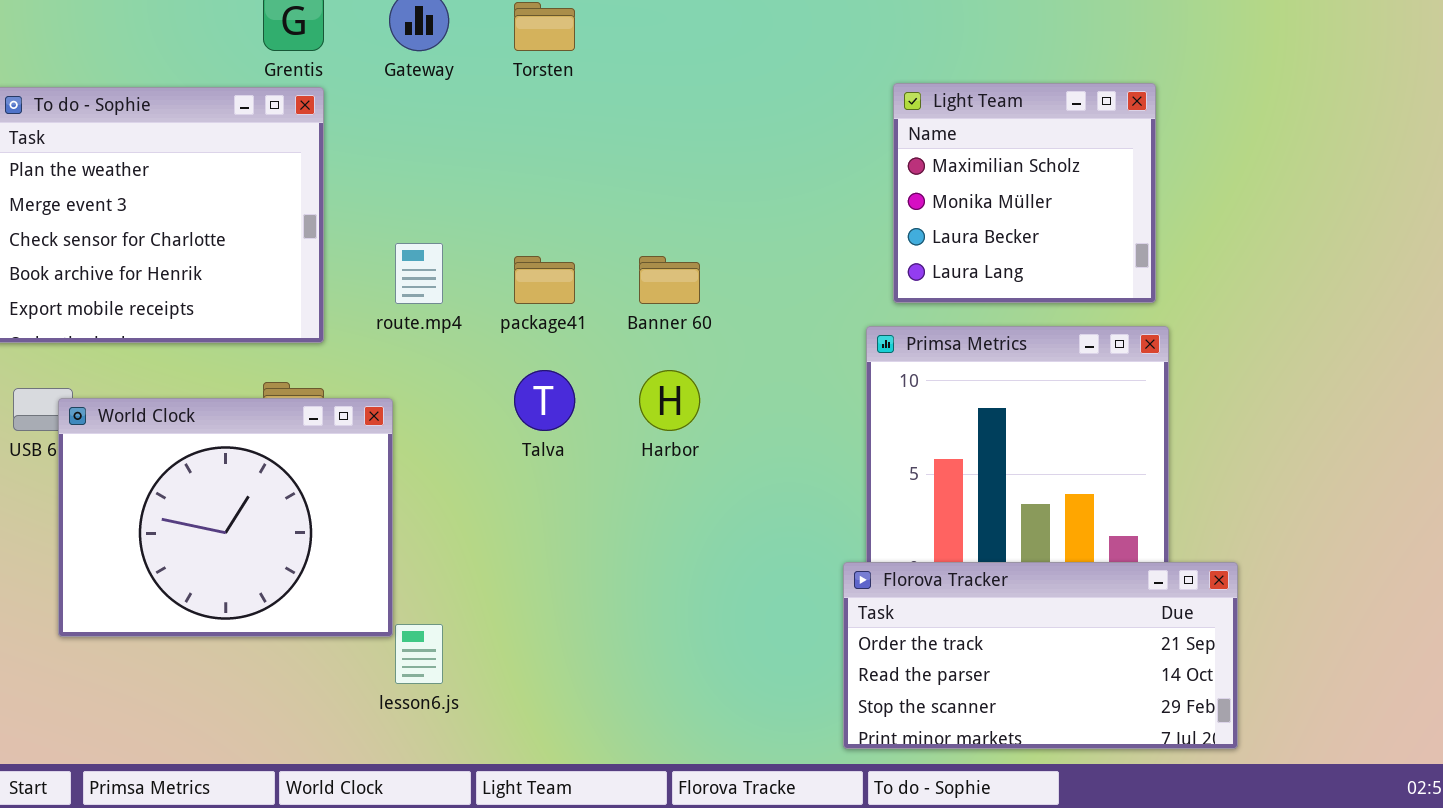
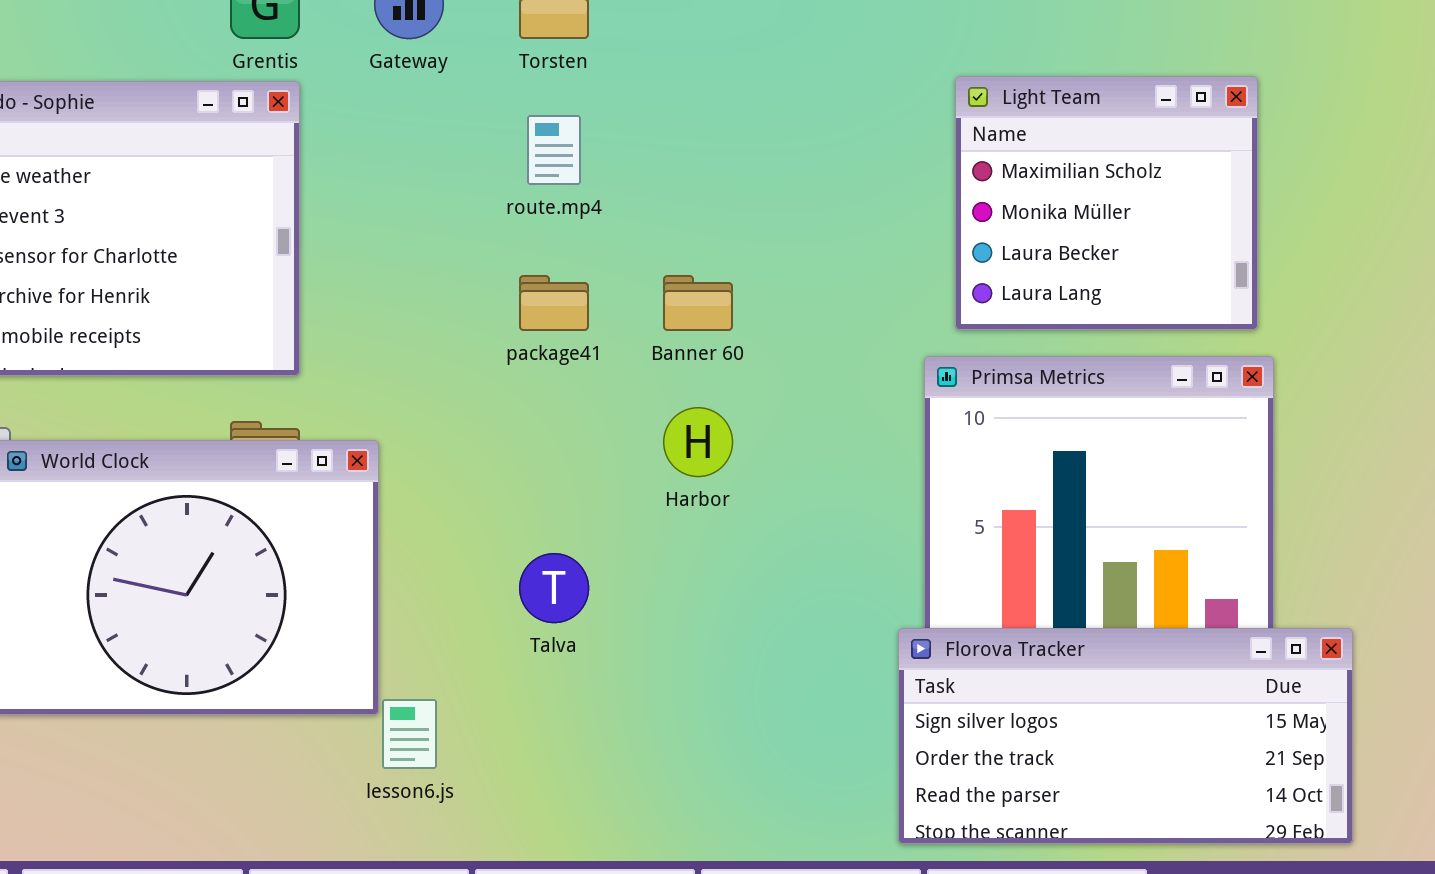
route.mp4: [395,243,443,304] -> [527,115,581,185], moved
Talva: [514,370,575,431] -> [519,553,589,623], moved
Florova Tracker: [843,562,1238,749] -> [898,628,1353,844], scrolled up 1 row

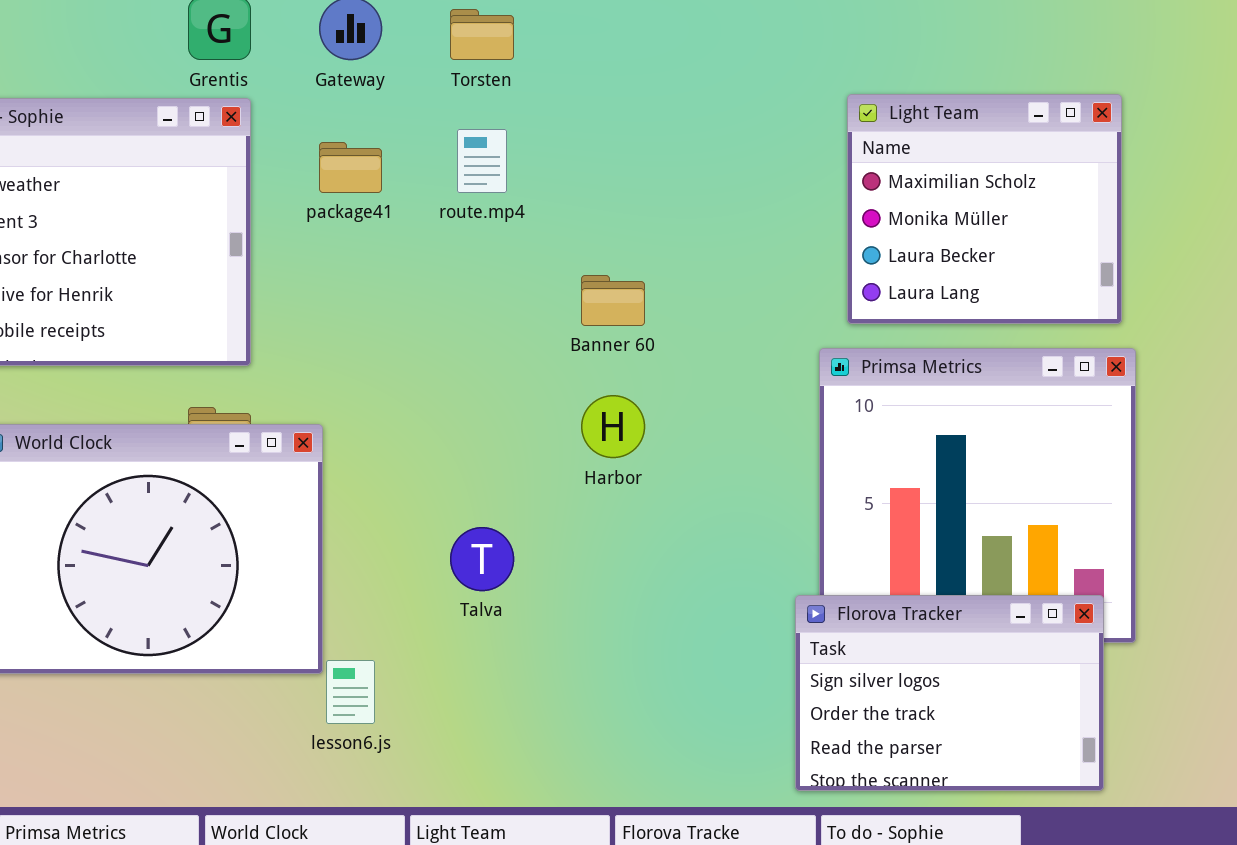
package41: [519,275,589,331] -> [319,142,382,193], moved
Florova Tracker: [898,628,1353,844] -> [795,595,1104,791], resized

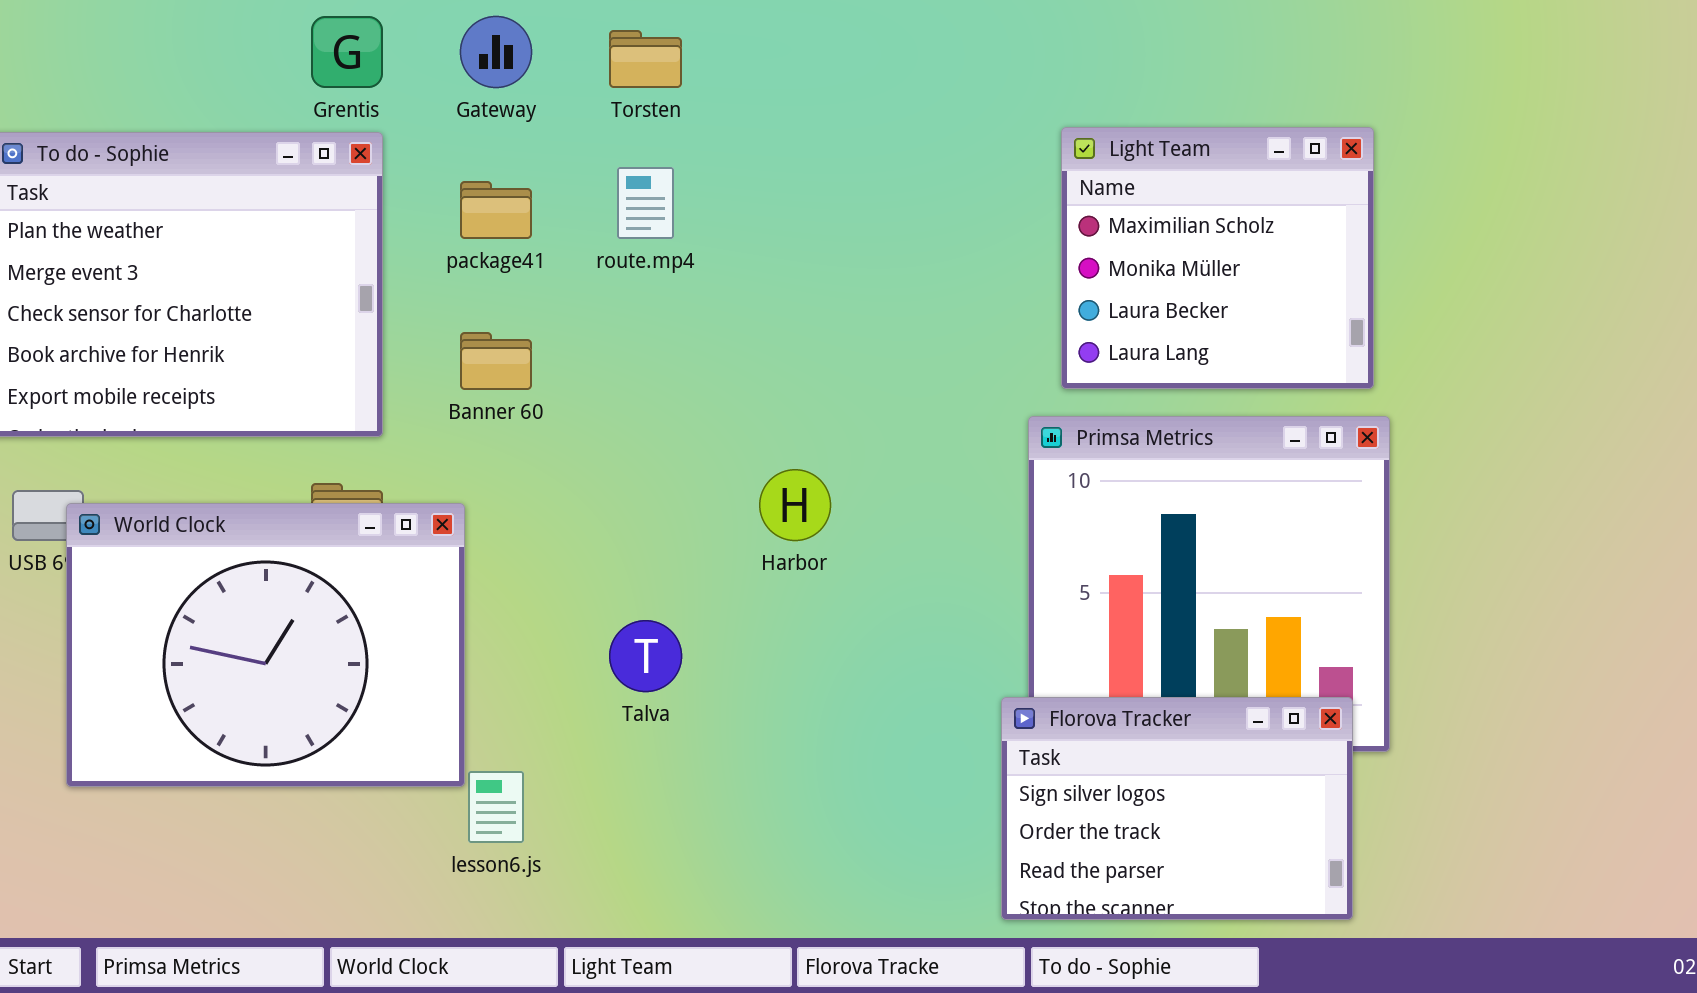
Banner 60: [581,275,645,326] -> [460,332,532,390], moved

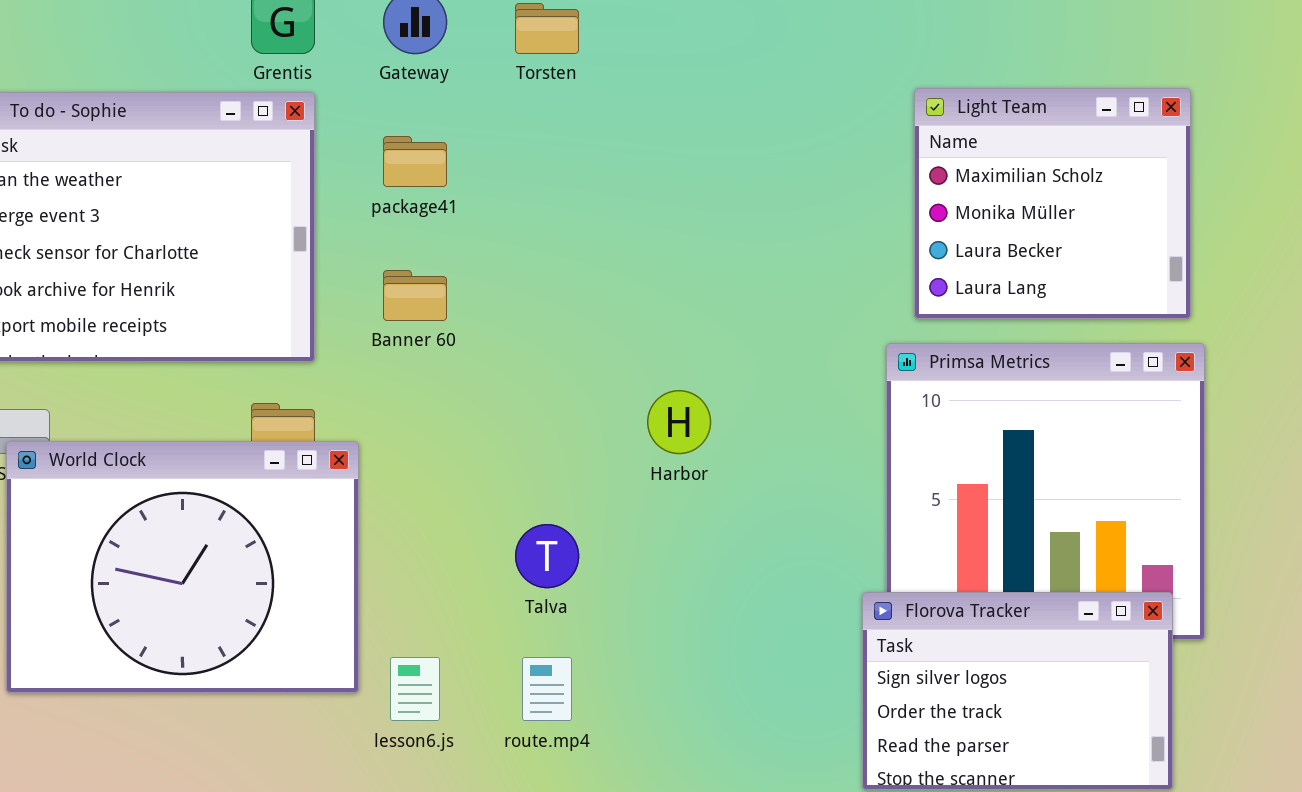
route.mp4: [617,167,674,239] -> [522,657,572,721], moved
World Clock: [66,503,465,787] -> [6,441,359,693], moved

